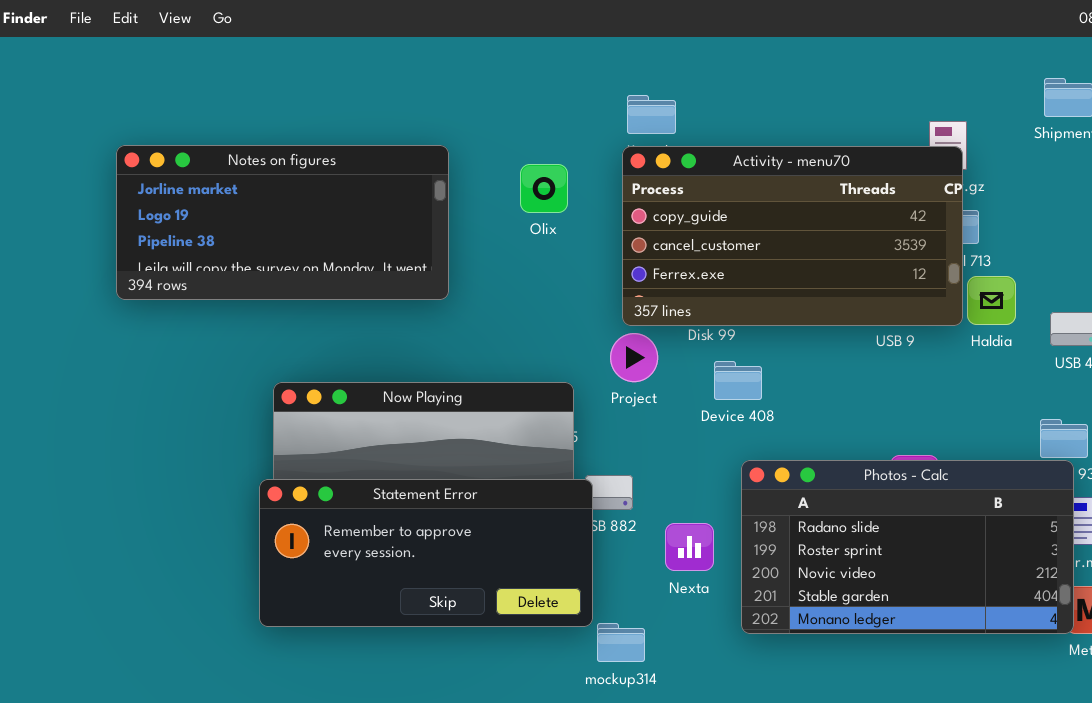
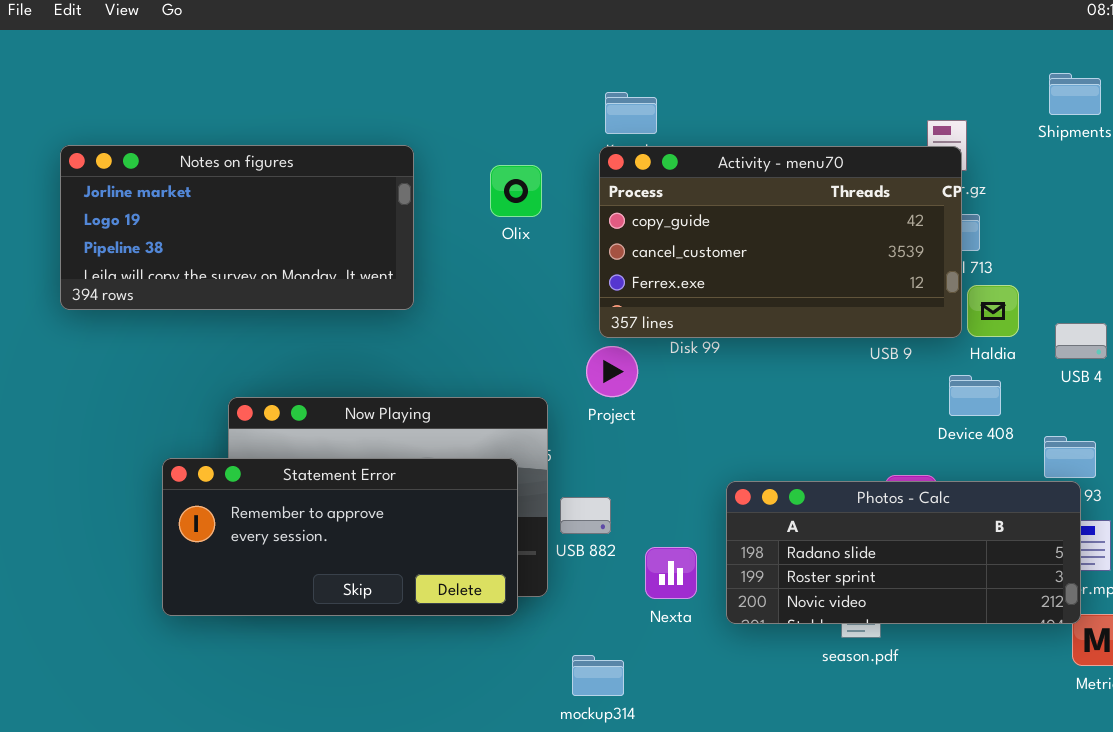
Device 408: [714,361,762,400] -> [949,375,1001,416], moved
Photos - Calc: [741,460,1074,634] -> [726,481,1081,624], resized
Statement Error: [259,479,593,627] -> [162,458,518,616], moved

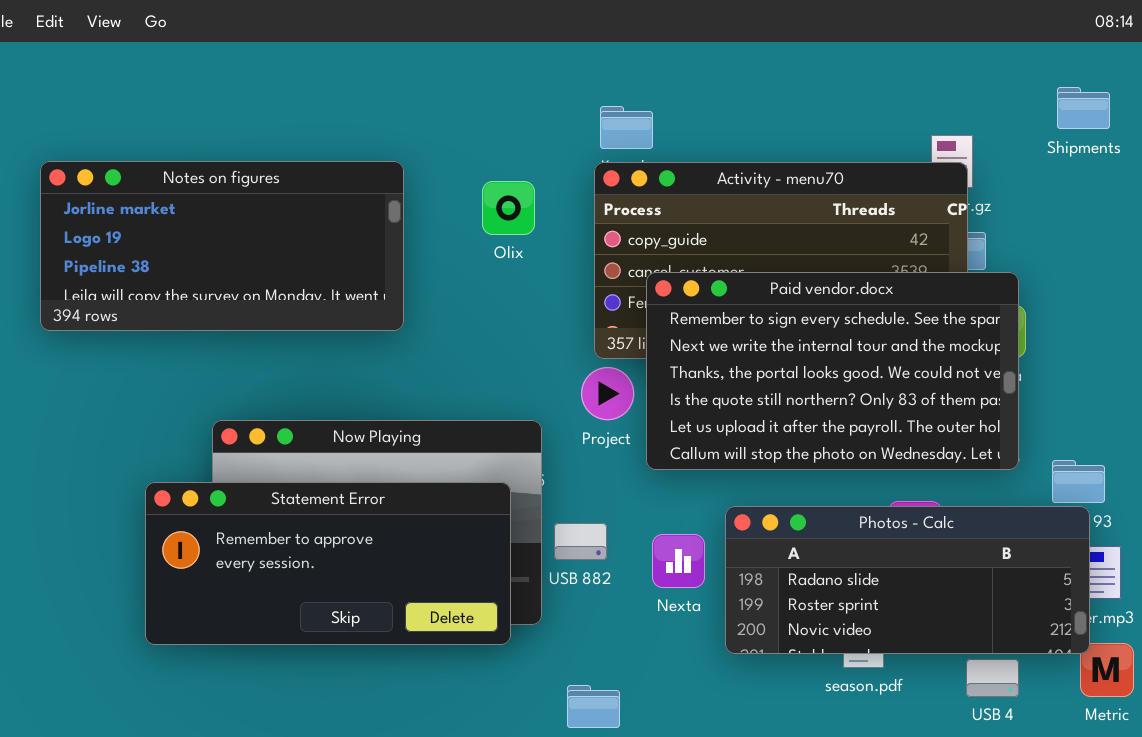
Paid vendor.docx: none -> [646,272,1019,470], opened
USB 4: [1055,323,1107,359] -> [966,659,1019,697], moved
Nexta: [645,547,697,599] -> [652,534,705,588], moved

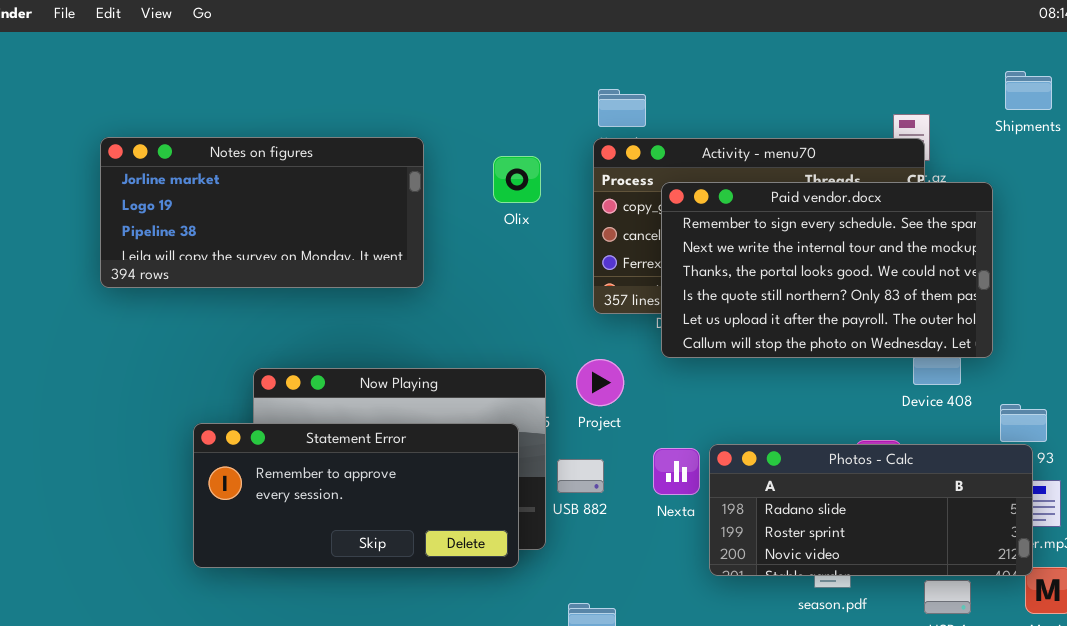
Paid vendor.docx: [646,272,1019,470] -> [661,182,993,358], moved
Project: [581,367,634,420] -> [576,359,624,406], moved
Nexta: [652,534,705,588] -> [653,448,700,495], moved

